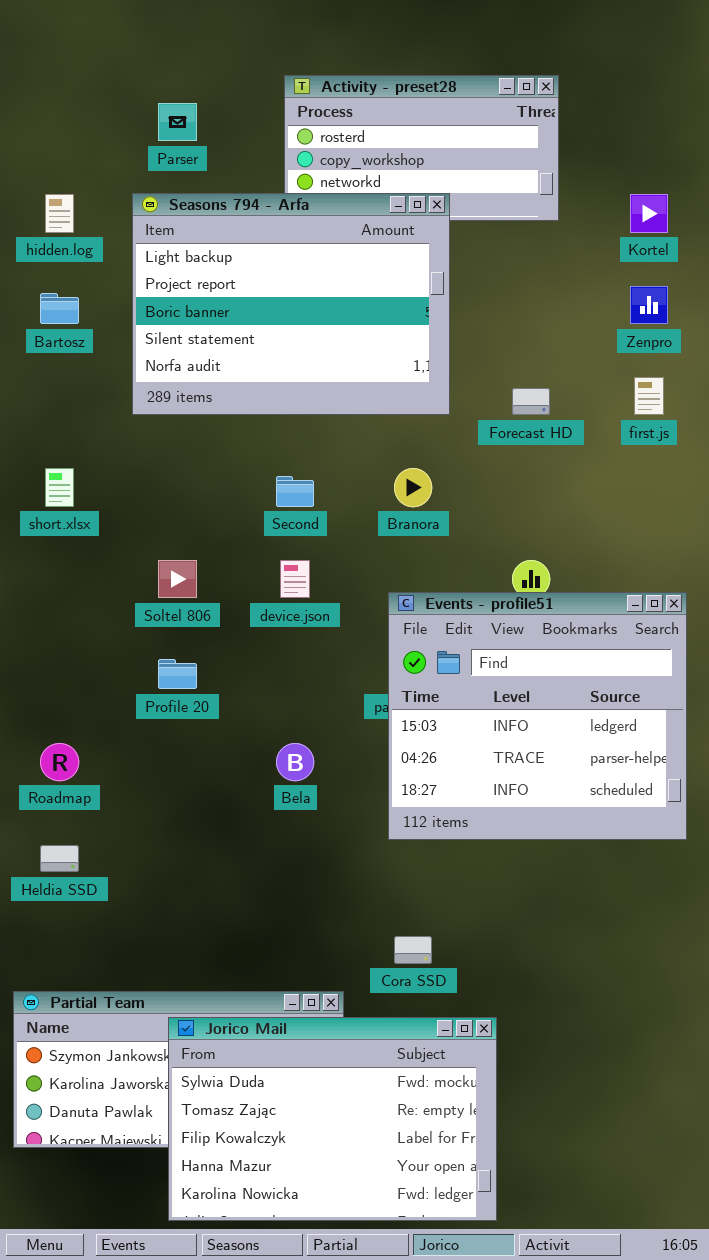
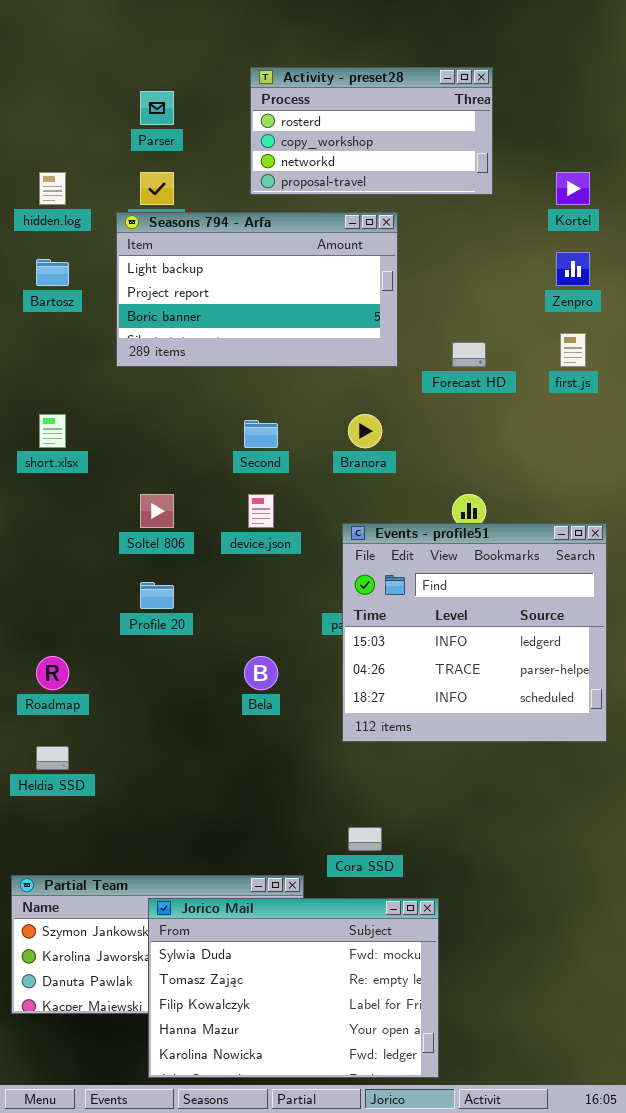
Seasons 794 - Arfa: [132,193,450,415] -> [116,212,398,367], resized

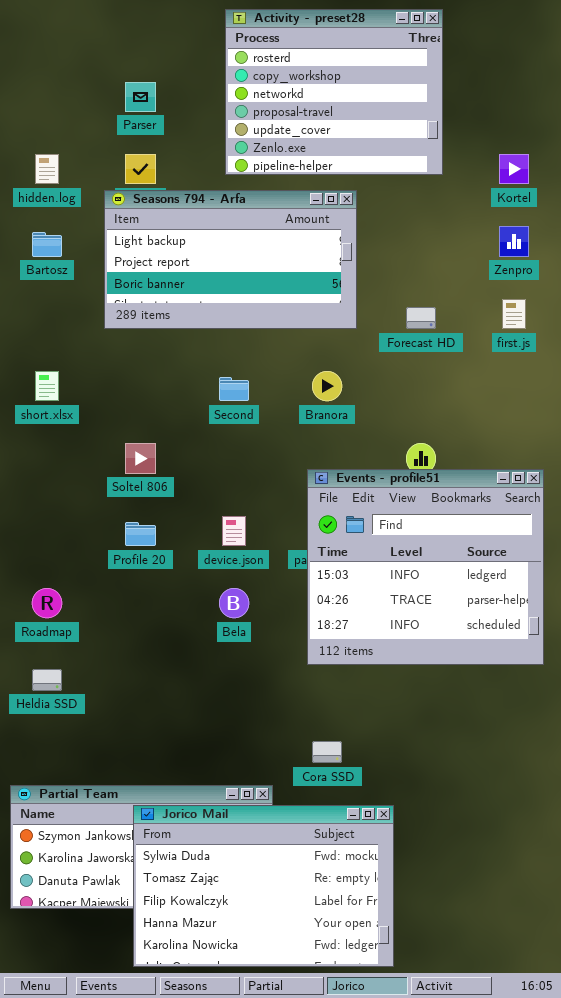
Activity - preset28: [250,67,493,195] -> [225,9,443,175], resized
device.json: [248,494,274,528] -> [222,516,246,546], moved

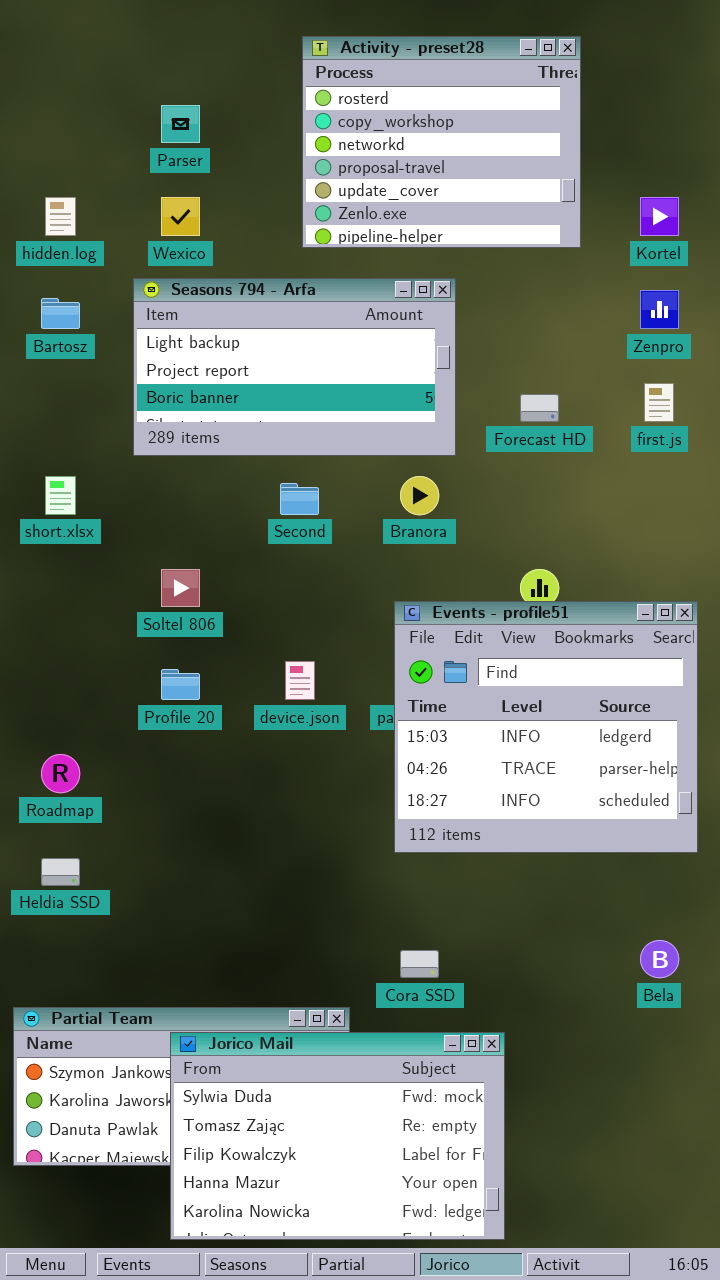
Activity - preset28: [225,9,443,175] -> [302,36,581,248], moved
Seasons 794 - Arfa: [104,190,357,329] -> [133,278,456,456], moved
Bela: [219,588,249,618] -> [640,940,679,978], moved

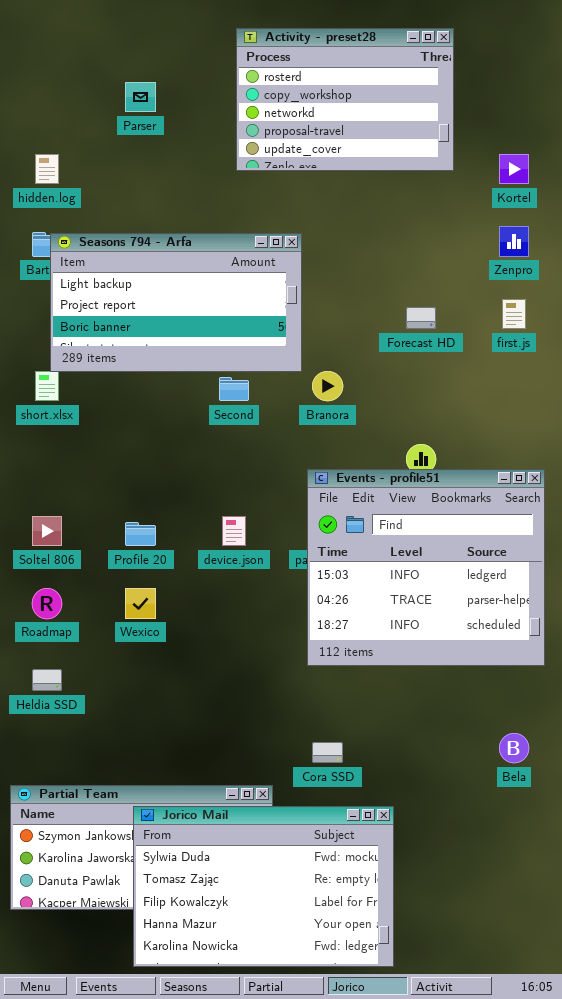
Activity - preset28: [302,36,581,248] -> [236,28,454,171], resized
Wexico: [161,197,200,236] -> [125,588,156,619], moved
Seasons 794 - Arfa: [133,278,456,456] -> [50,233,302,372], moved
Soltel 806: [161,569,200,607] -> [32,516,62,546], moved

